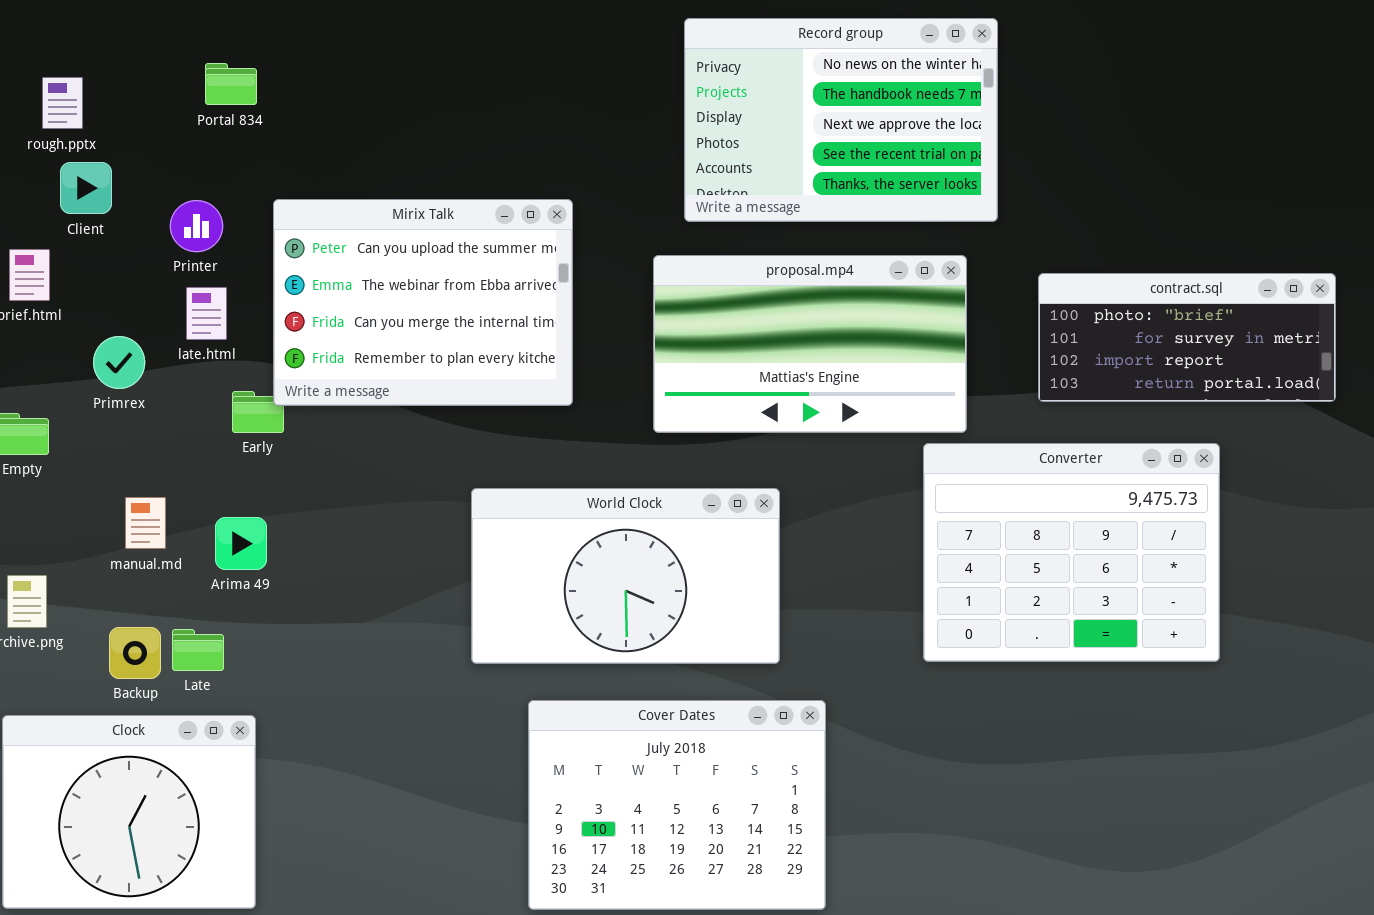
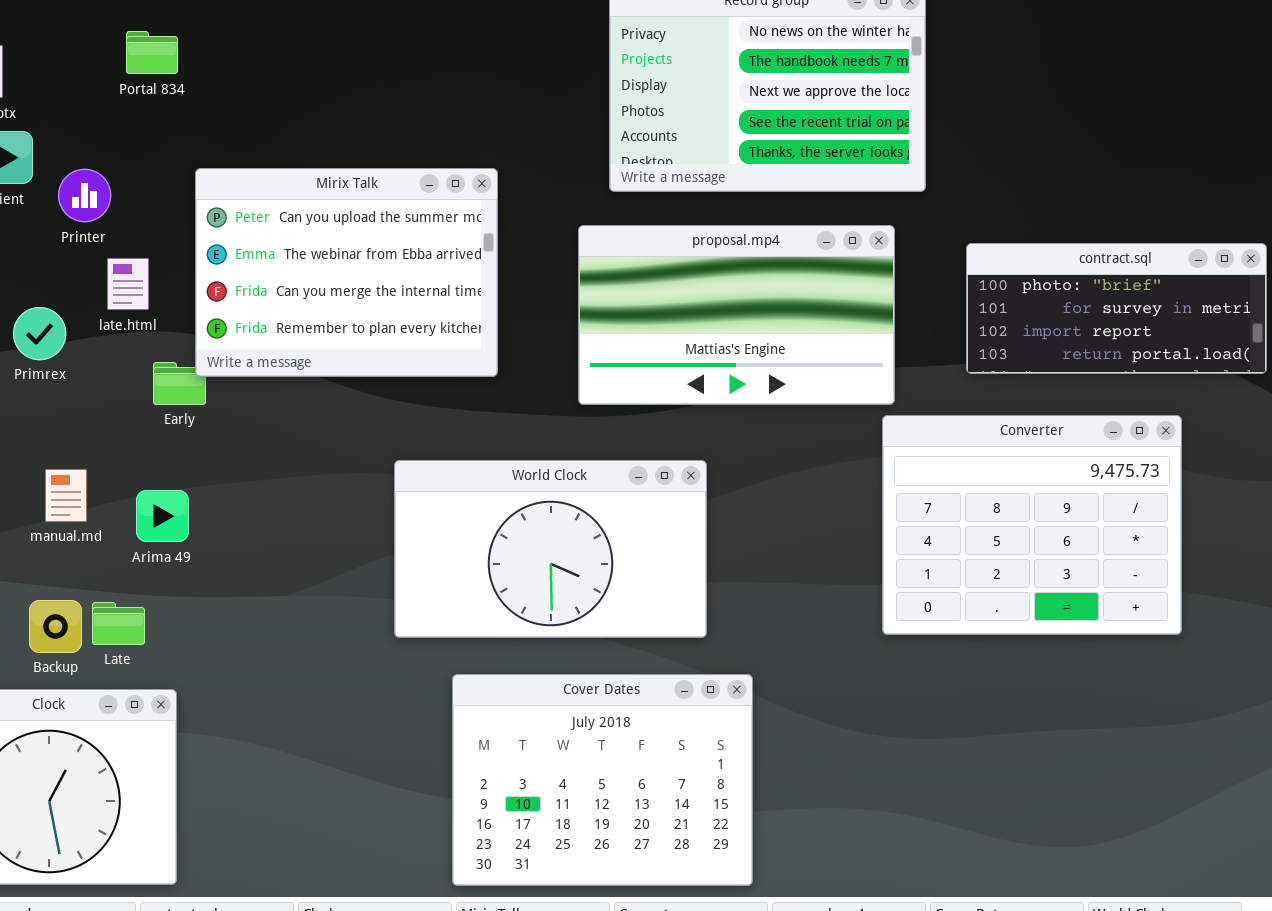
Printer: [170,200,223,252] -> [58,169,111,222], moved
Converter: [923,443,1220,662] -> [882,415,1182,635], moved

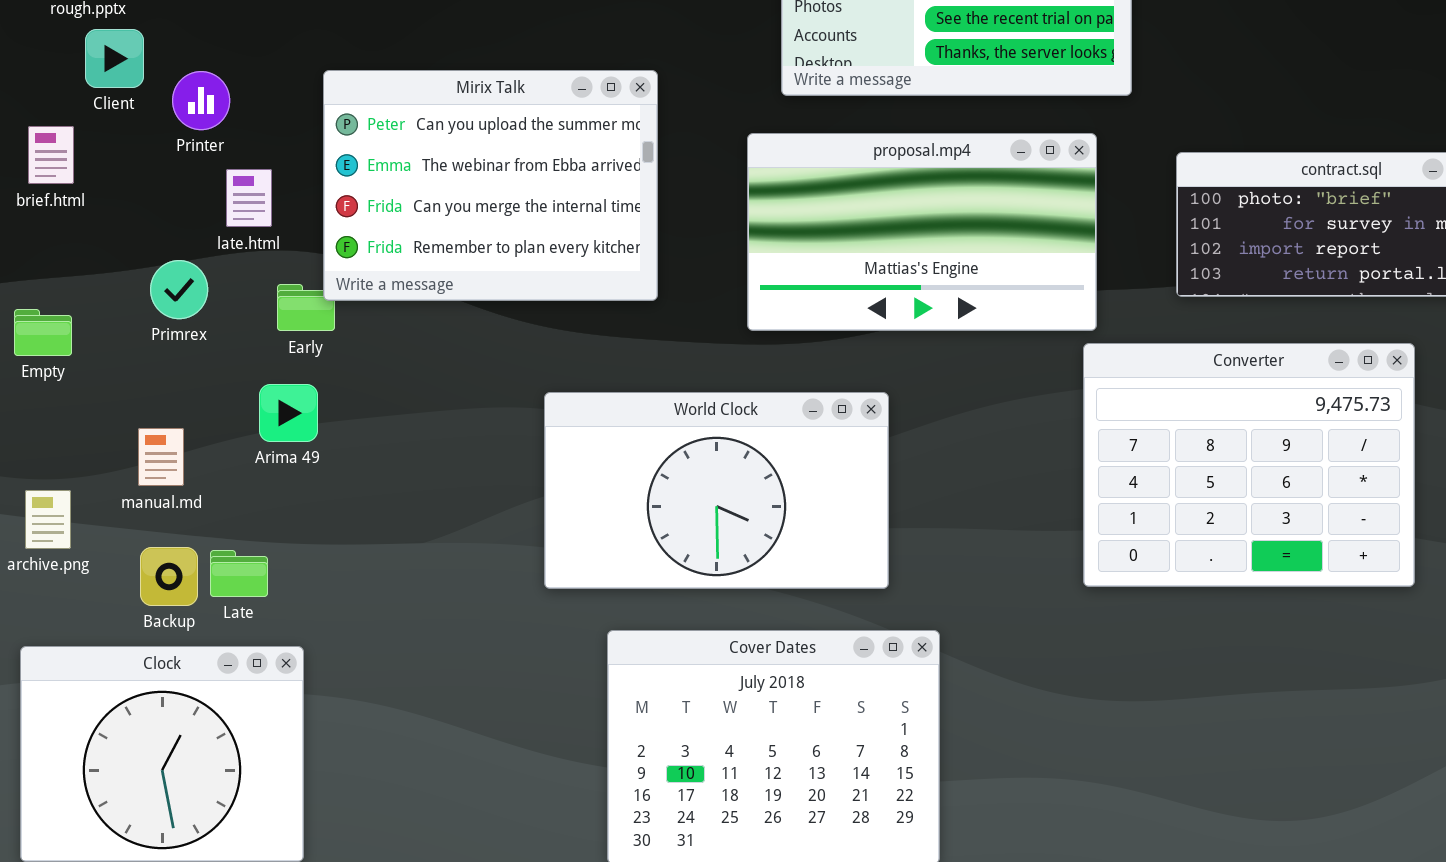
Primrex: [13,307,66,360] -> [150,260,208,319], moved
manual.md: [45,469,87,522] -> [138,428,184,486], moved
Arima 49: [136,490,189,542] -> [259,384,318,442], moved

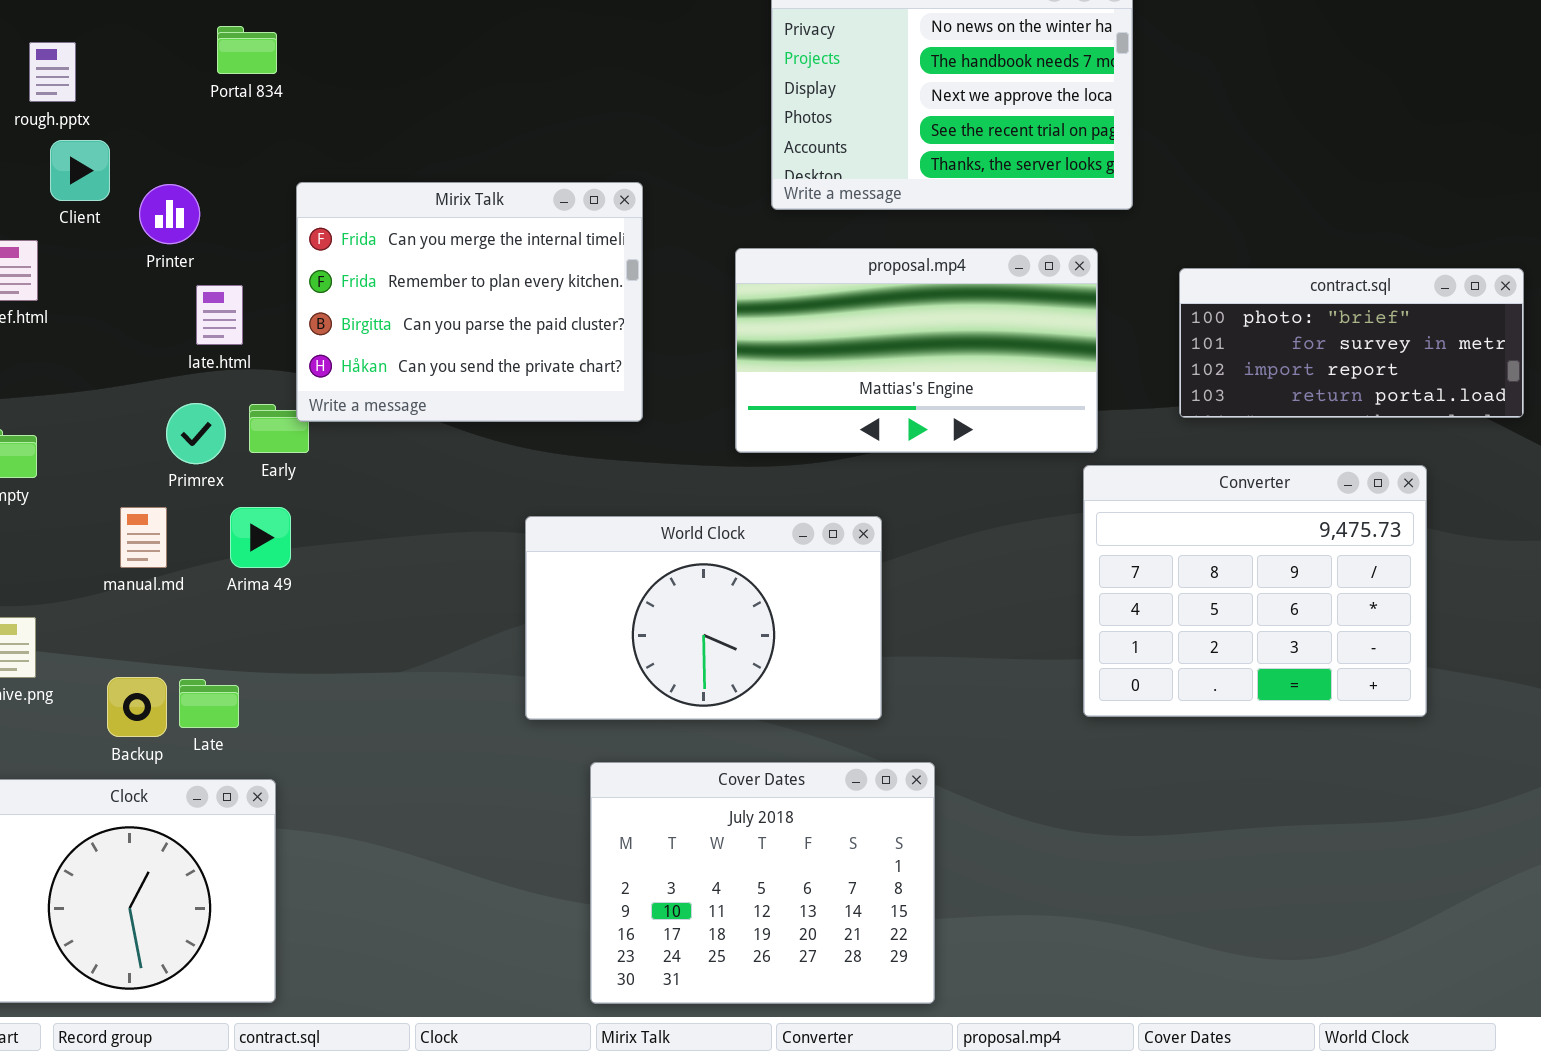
Mirix Talk: [323,70,658,301] -> [296,182,643,422], scrolled down 2 rows
Primrex: [150,260,208,319] -> [166,403,226,464], moved
manual.md: [138,428,184,486] -> [120,507,167,568], moved

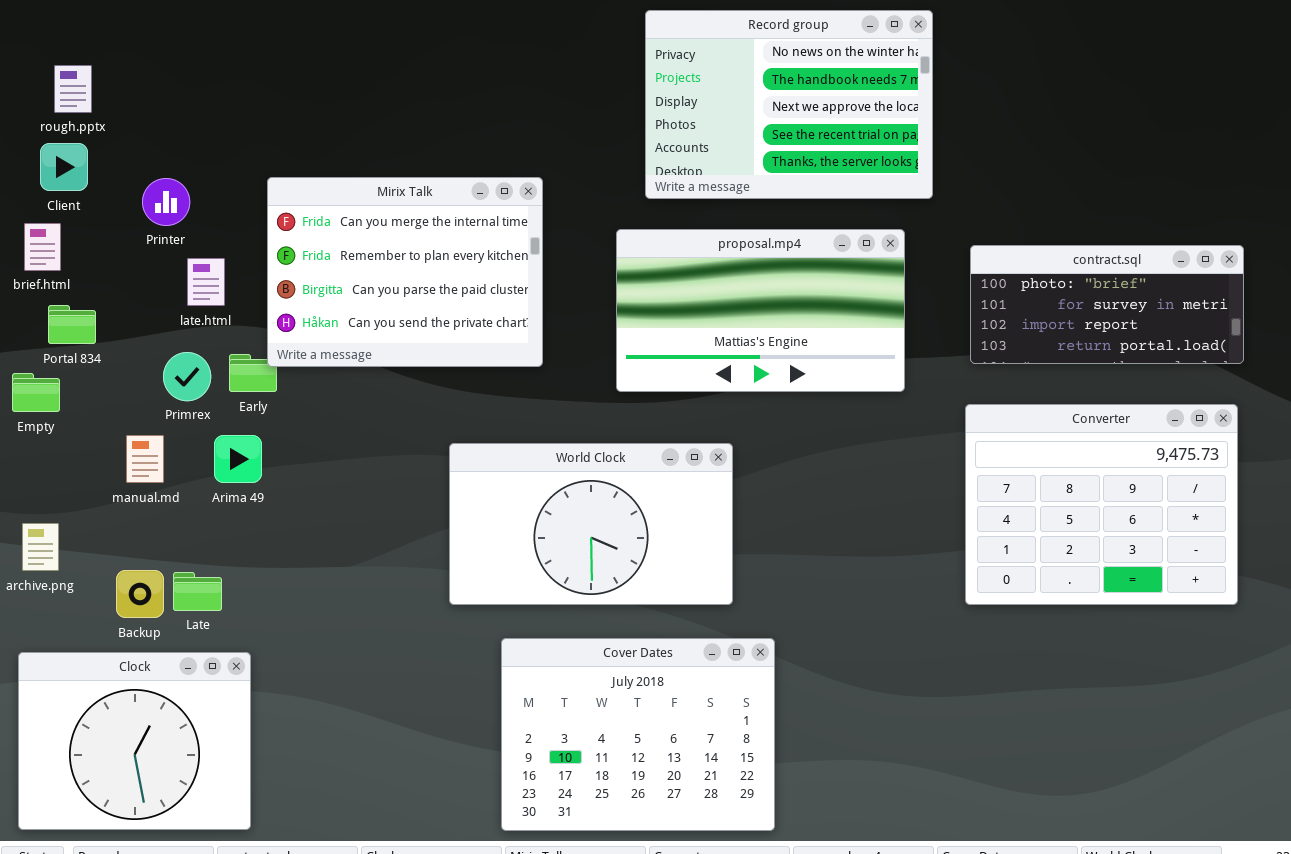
Portal 834: [217,26,277,74] -> [48,305,96,344], moved
Client: [50,140,110,201] -> [40,143,88,191], moved
Converter: [1083,465,1427,717] -> [965,404,1238,605], moved

